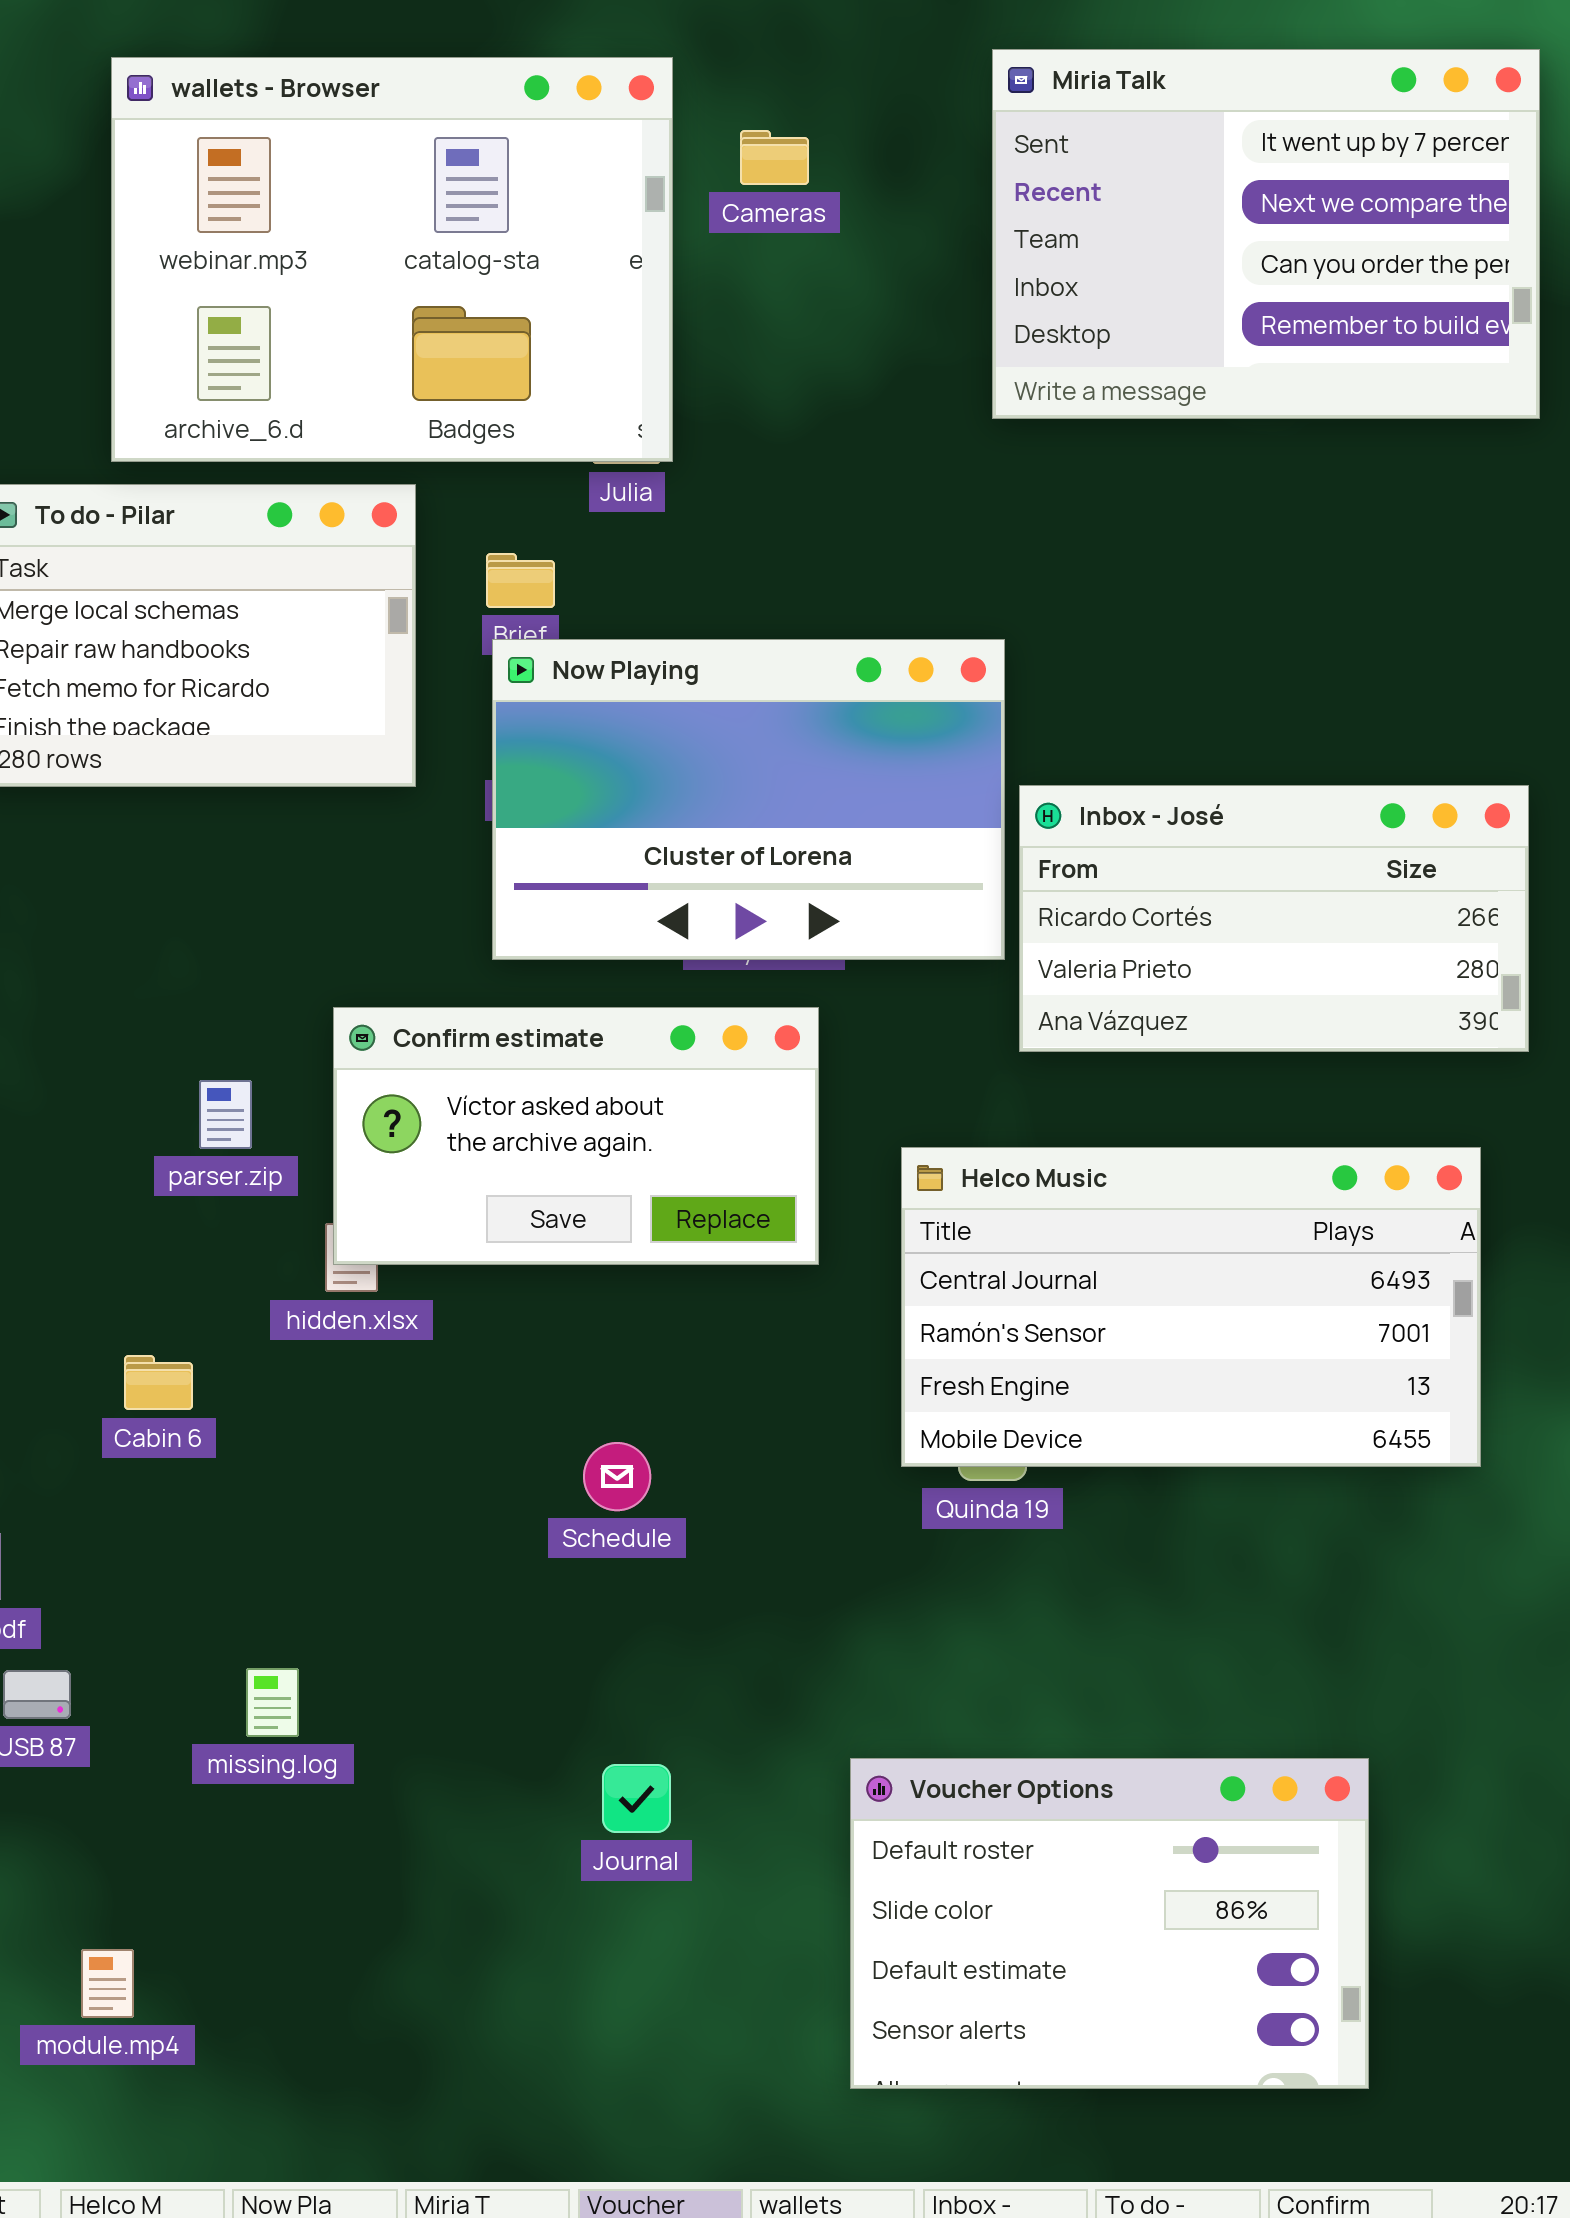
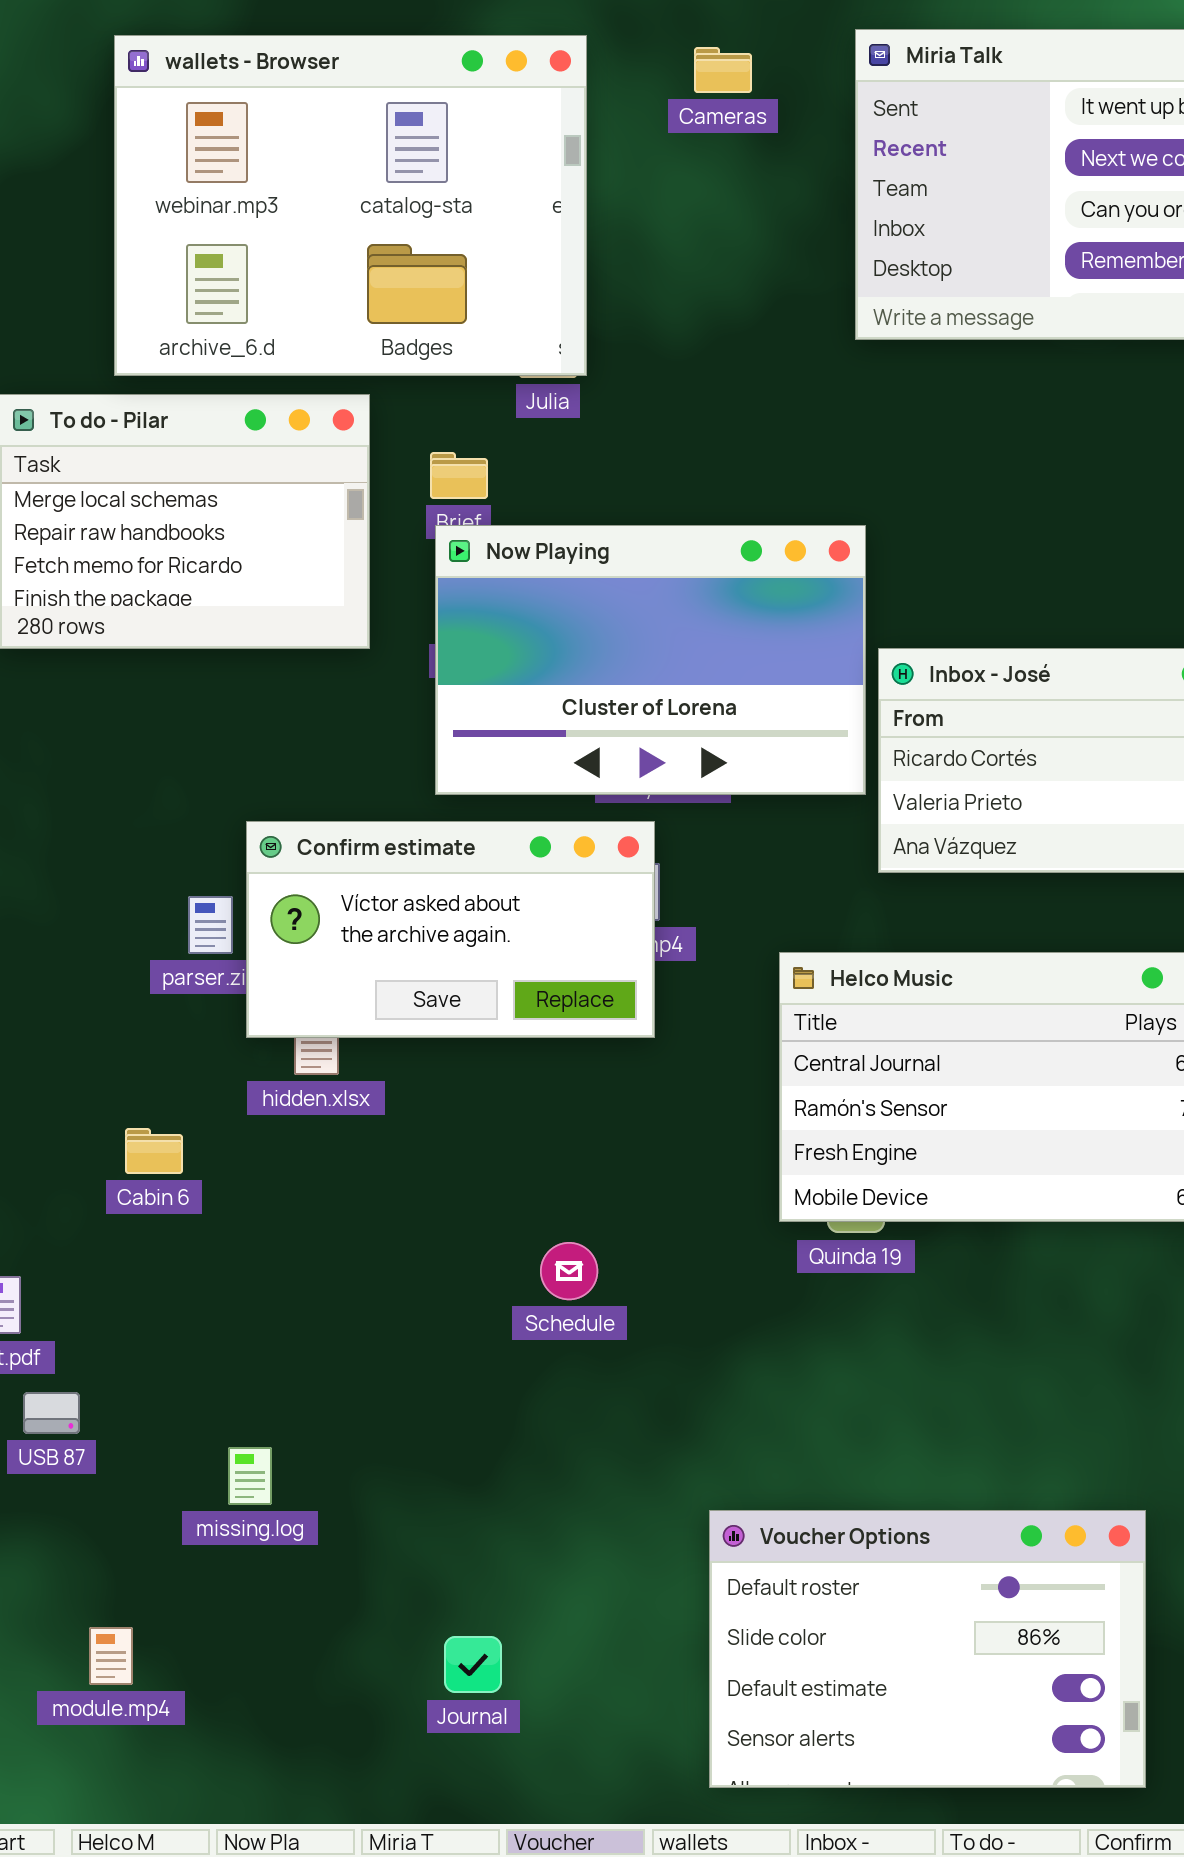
Cameras: [740,130,809,185] -> [694,47,752,93], moved
Confirm estimate: [333,1007,819,1265] -> [246,821,655,1038], moved
Schedule: [583,1442,651,1511] -> [540,1242,598,1300], moved
missing.log: [246,1668,299,1737] -> [228,1447,272,1505], moved
Voucher Options: [850,1758,1369,2089] -> [709,1510,1146,1788], moved
Journal: [602,1764,671,1833] -> [444,1636,502,1693], moved

